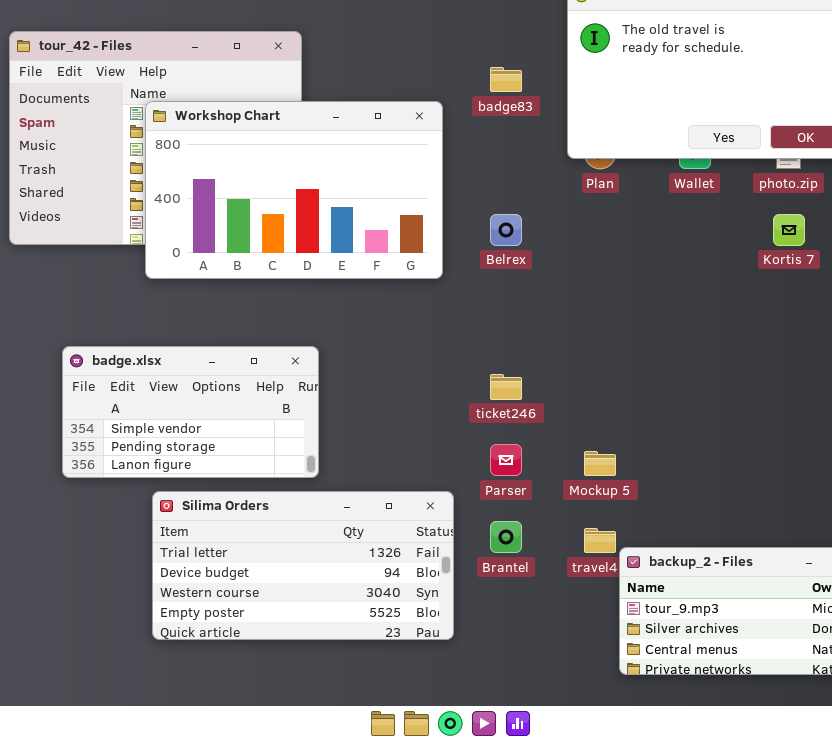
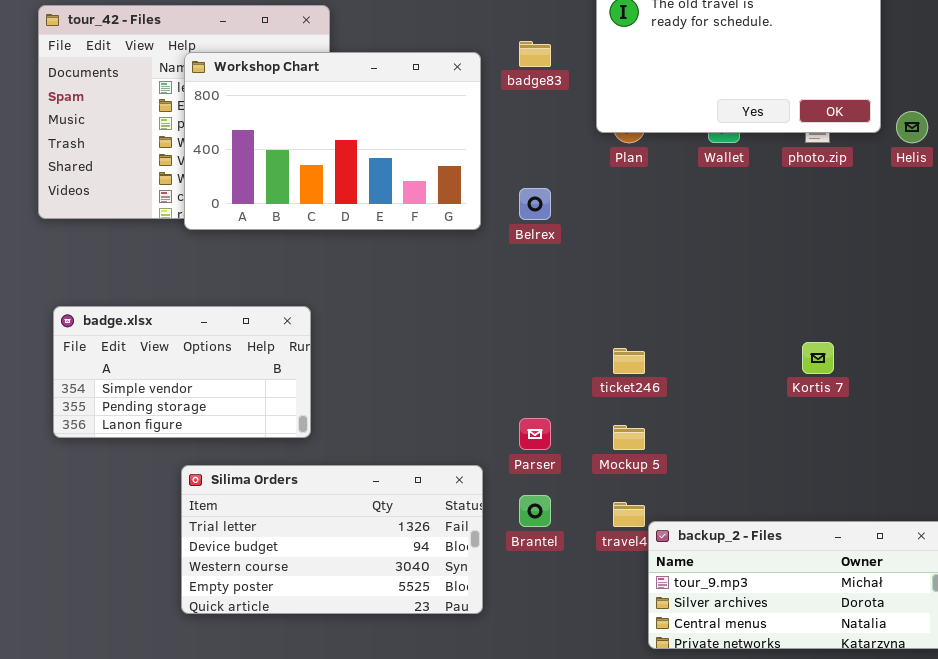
Workshop Chart: [145,101,443,279] -> [184,52,481,230], moved
Kortis 7: [773,214,805,246] -> [802,342,834,374], moved
badge.xlsx: [62,346,319,478] -> [53,306,311,438], moved
ticket246: [490,374,522,400] -> [613,348,645,374], moved

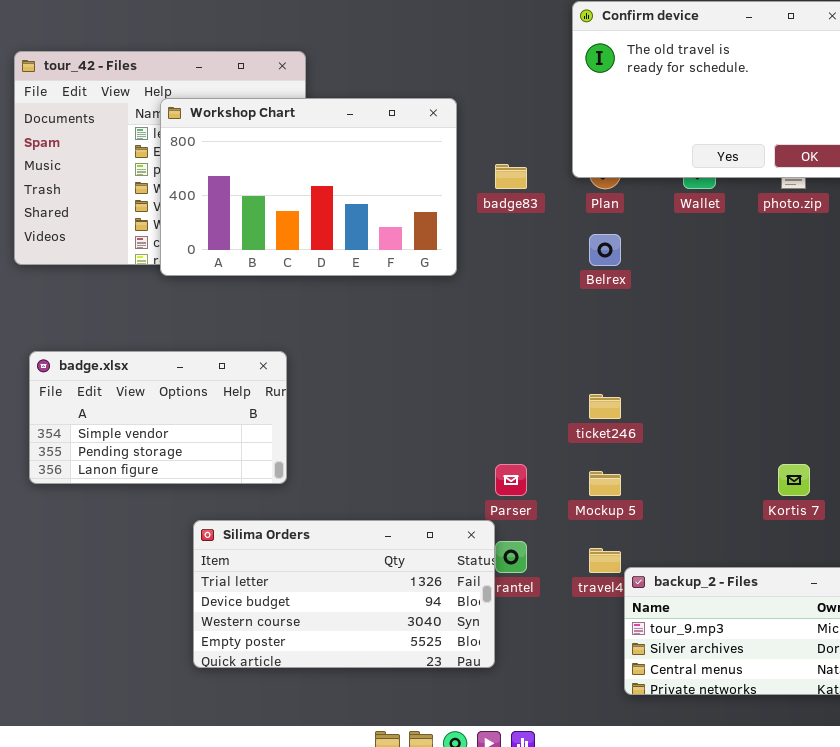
badge83: [519,41,551,67] -> [495,164,527,189], moved
Belrex: [519,188,551,220] -> [589,234,621,266], moved
Kortis 7: [802,342,834,374] -> [778,464,810,496], moved
Silima Orders: [181,465,483,614] -> [193,520,495,668], moved

